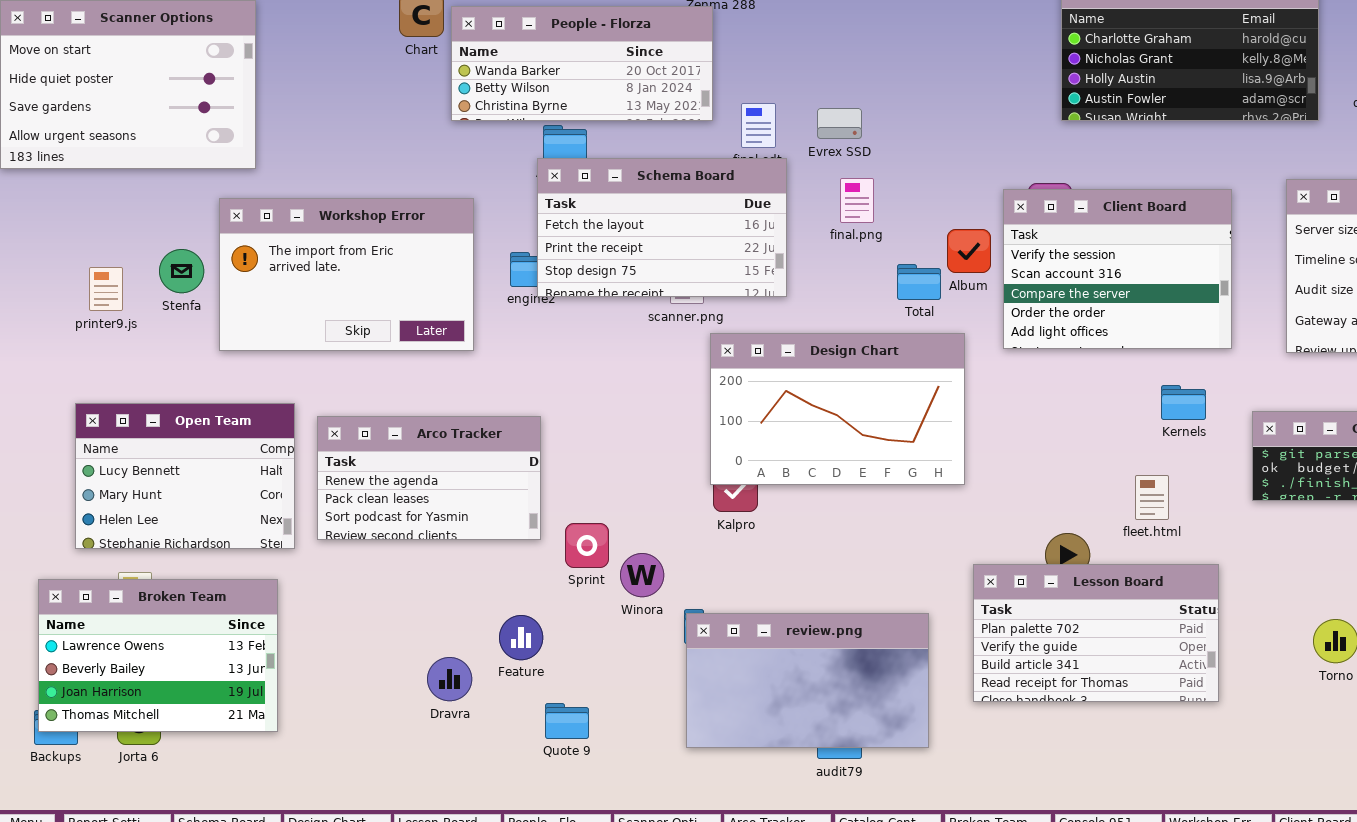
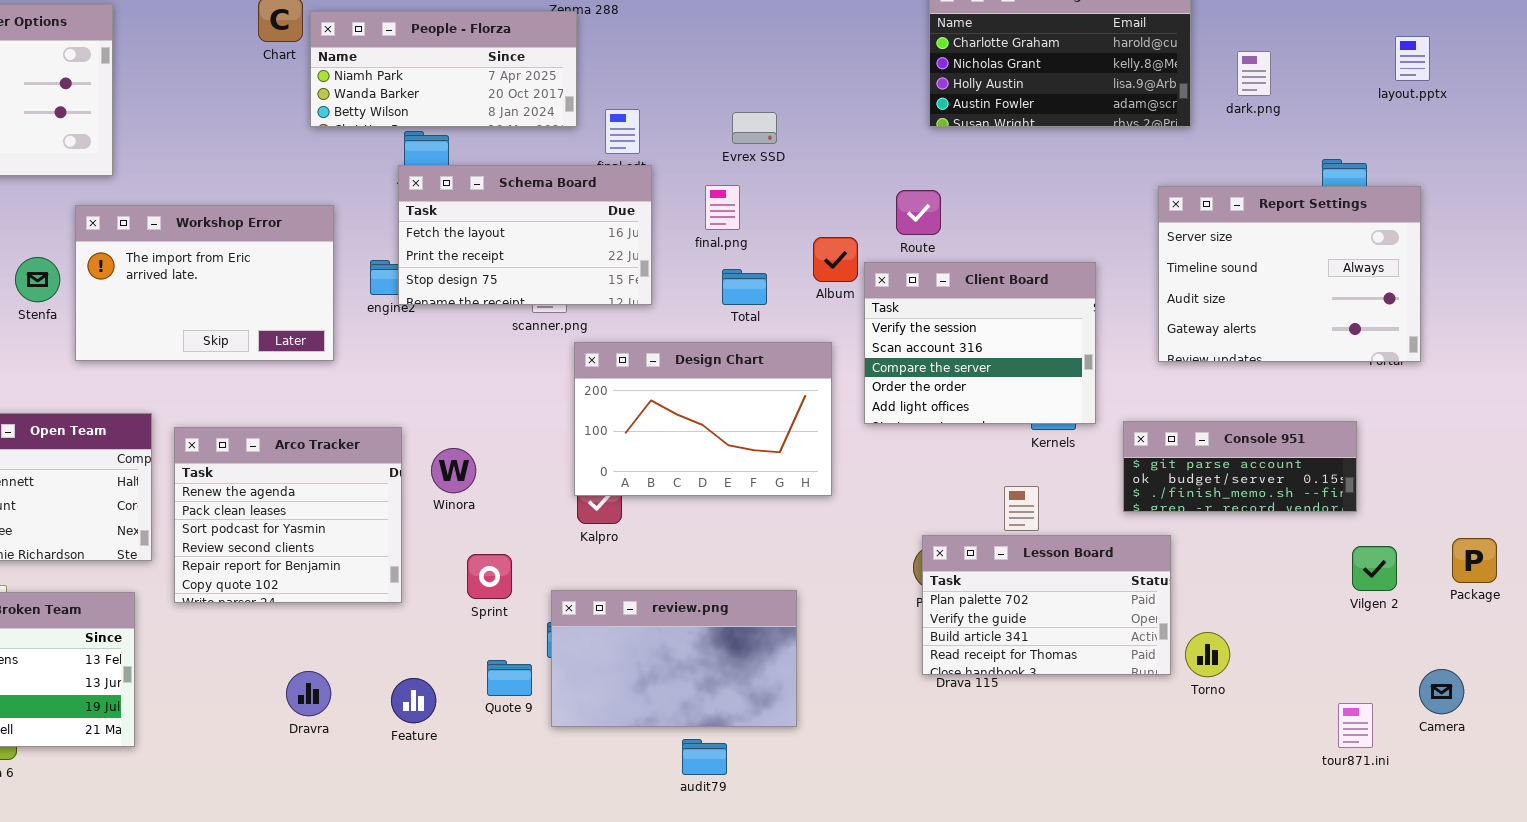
People - Florza: [451,6,713,121] -> [310,11,577,127], scrolled up 1 row
Evrex SSD: [817,108,862,139] -> [732,112,777,144], moved
Client Board: [1003,189,1232,349] -> [864,262,1096,424], moved
Total: [897,264,941,300] -> [722,269,767,305], moved
Arco Tracker: [317,416,541,540] -> [174,427,402,603], resized
Sprint: [565,523,609,568] -> [467,554,512,599], moved
Winora: [620,553,664,597] -> [431,448,476,493], moved
Lesson Board: [973,564,1219,702] -> [922,535,1171,675], moved
review.png: [686,613,929,748] -> [551,590,797,727], moved
Feature: [499,615,543,660] -> [391,678,436,723], moved
Quote 9: [545,703,589,739] -> [487,660,532,696], moved

